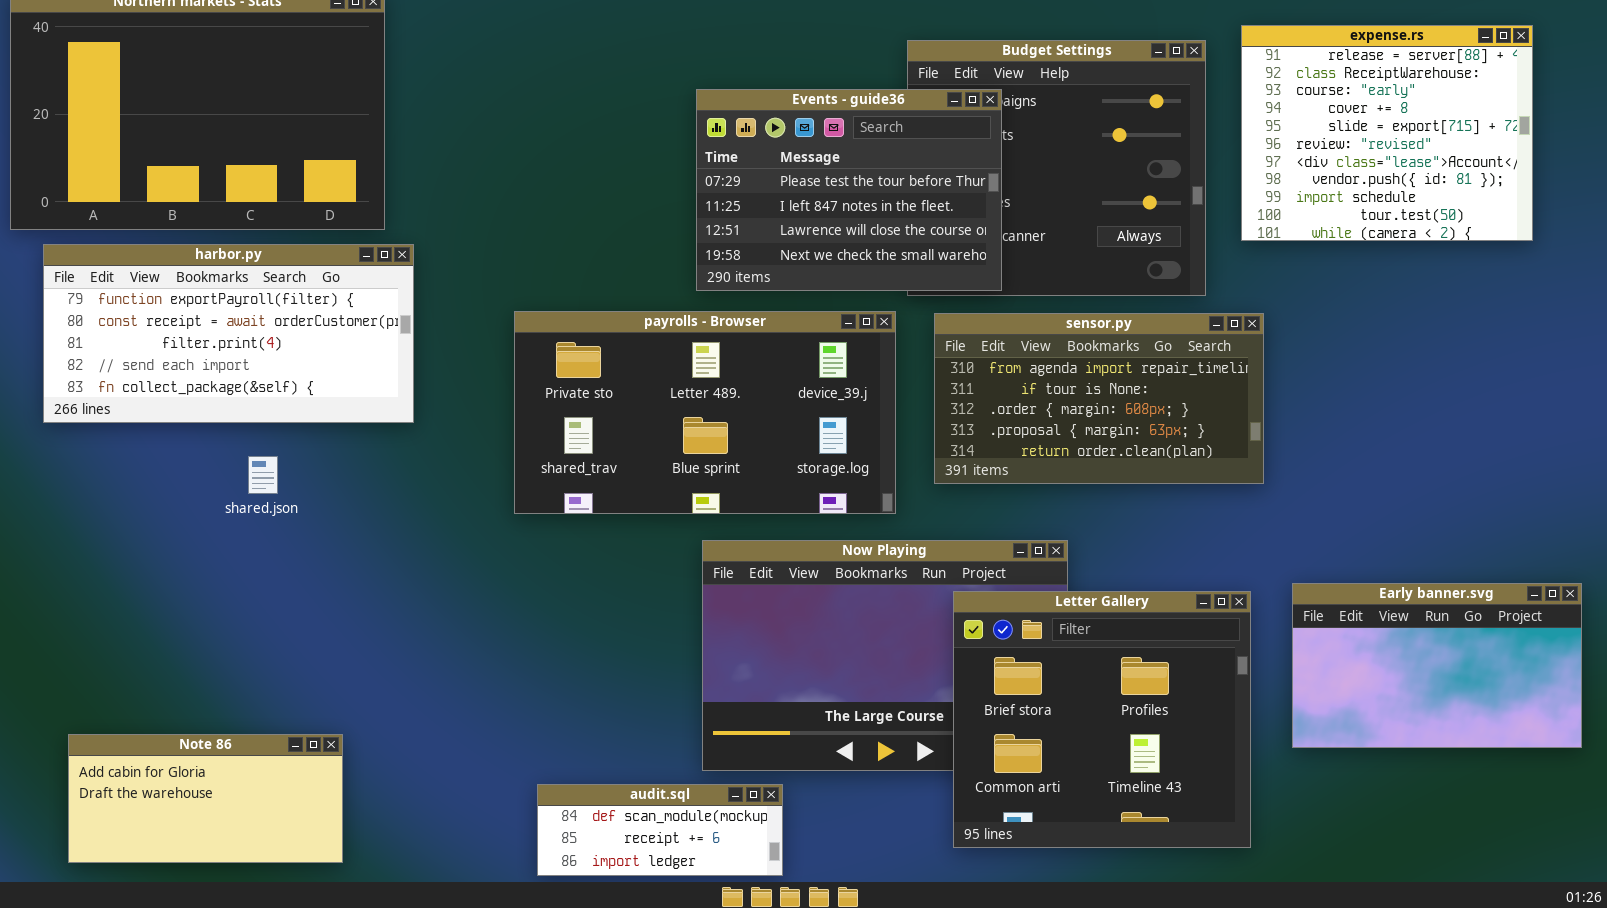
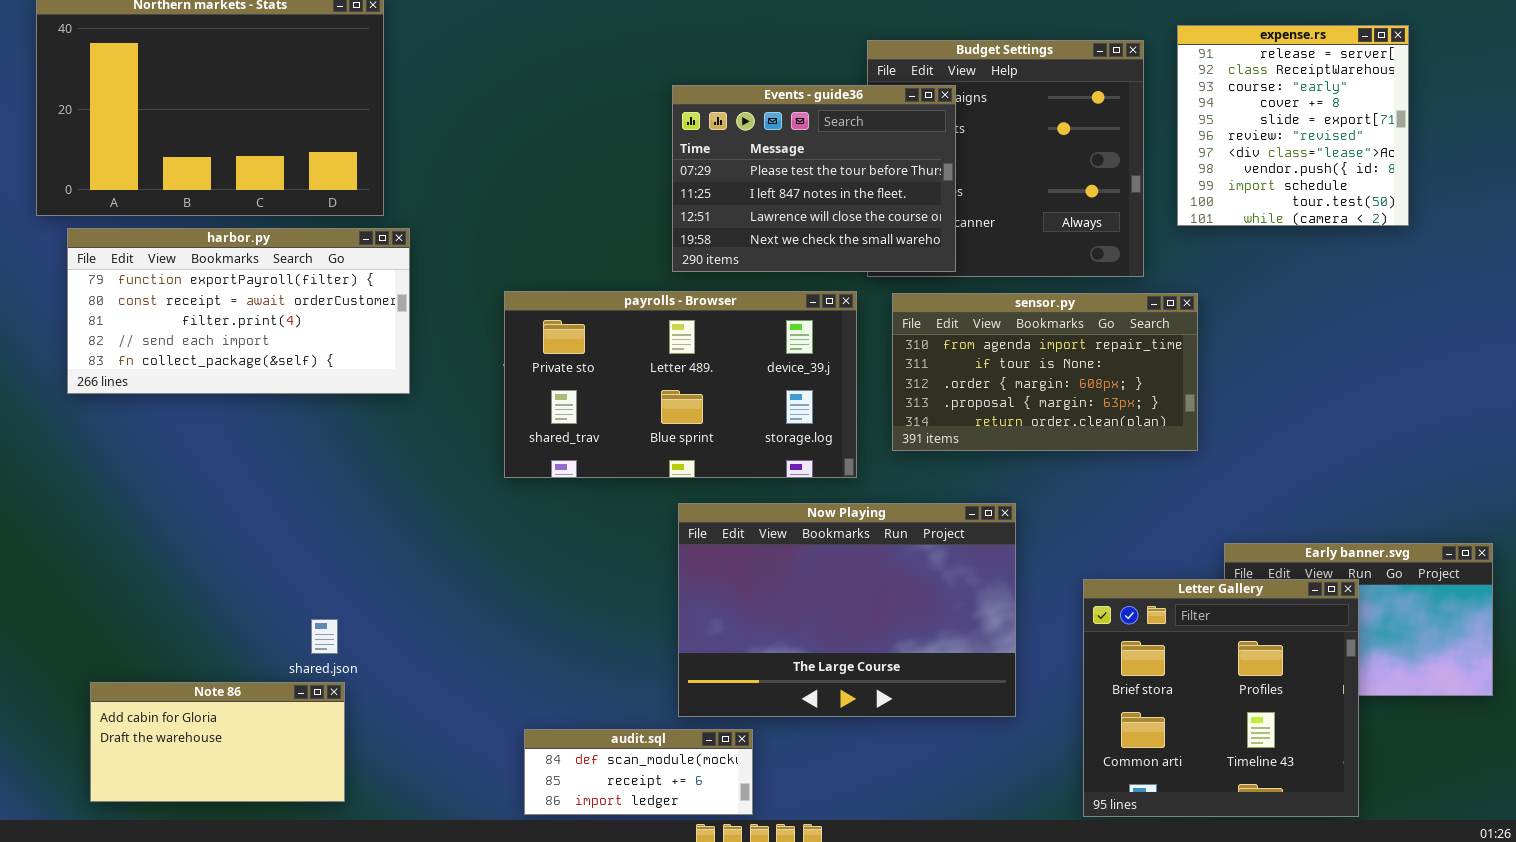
expense.rs: [1241,25,1533,241] -> [1177,25,1409,226], resized
shared.json: [248,456,278,494] -> [311,619,338,654], moved
Letter Gallery: [953,591,1251,848] -> [1083,579,1359,817], moved

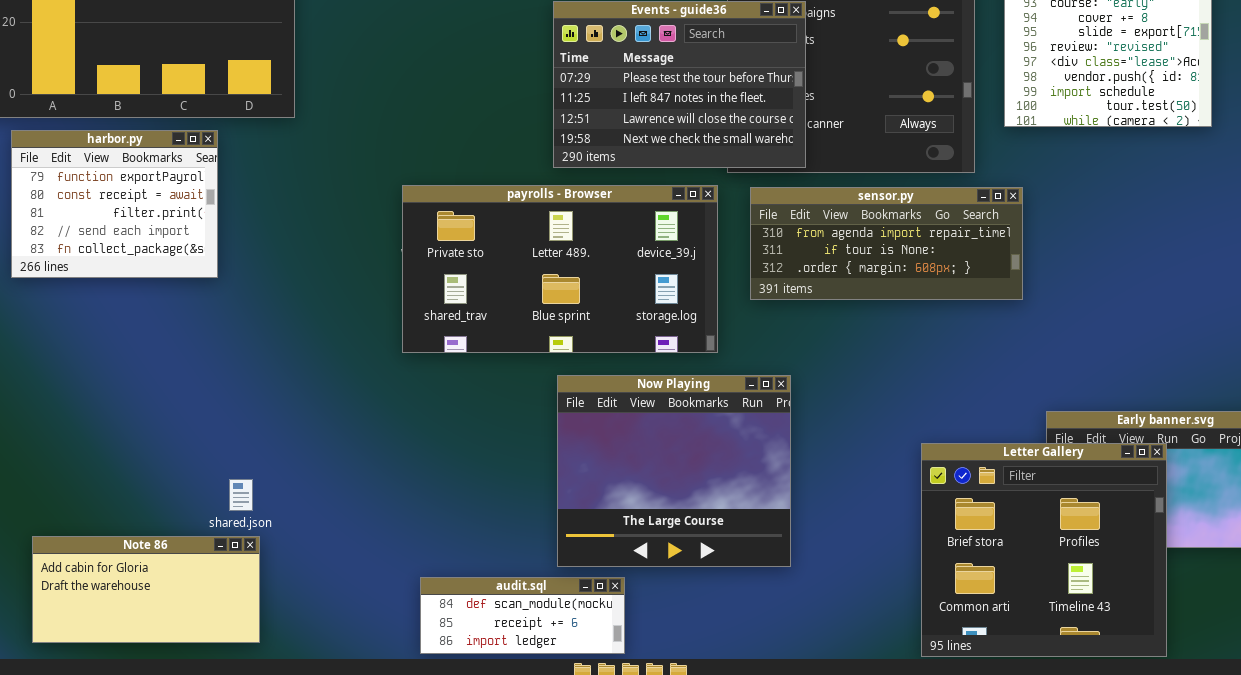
harbor.py: [67,228,410,394] -> [11,130,218,278], resized
sensor.py: [892,293,1198,451] -> [750,187,1023,300], resized
Now Playing: [678,503,1016,717] -> [557,375,791,567], resized

